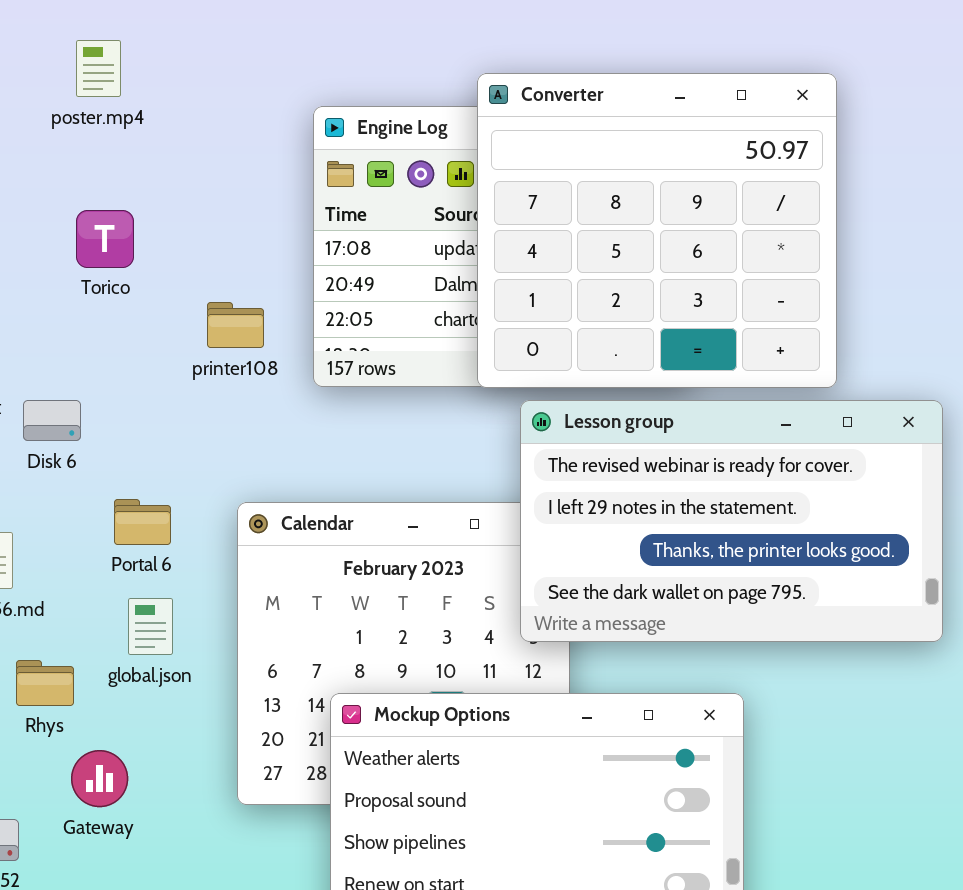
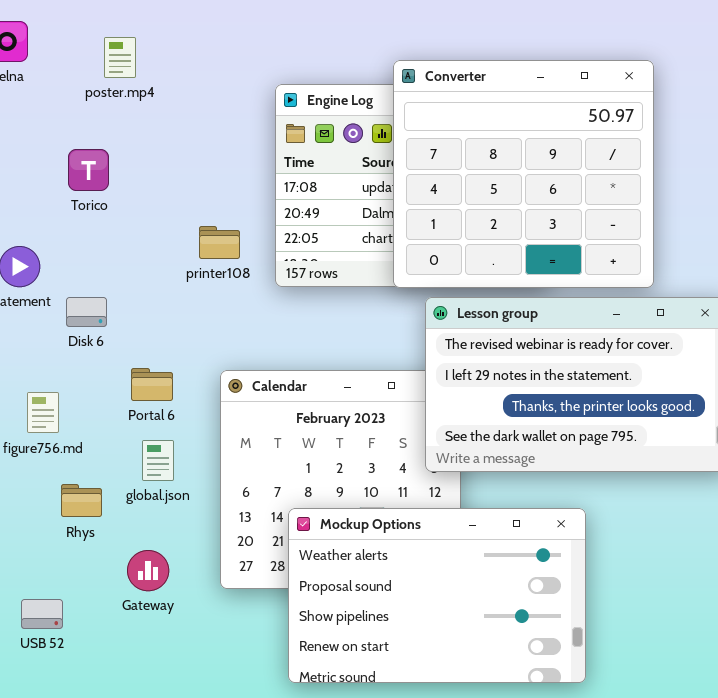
Torico: [76,210,134,268] -> [68,149,109,191], moved
Gateway: [71,750,128,807] -> [127,550,169,591], moved

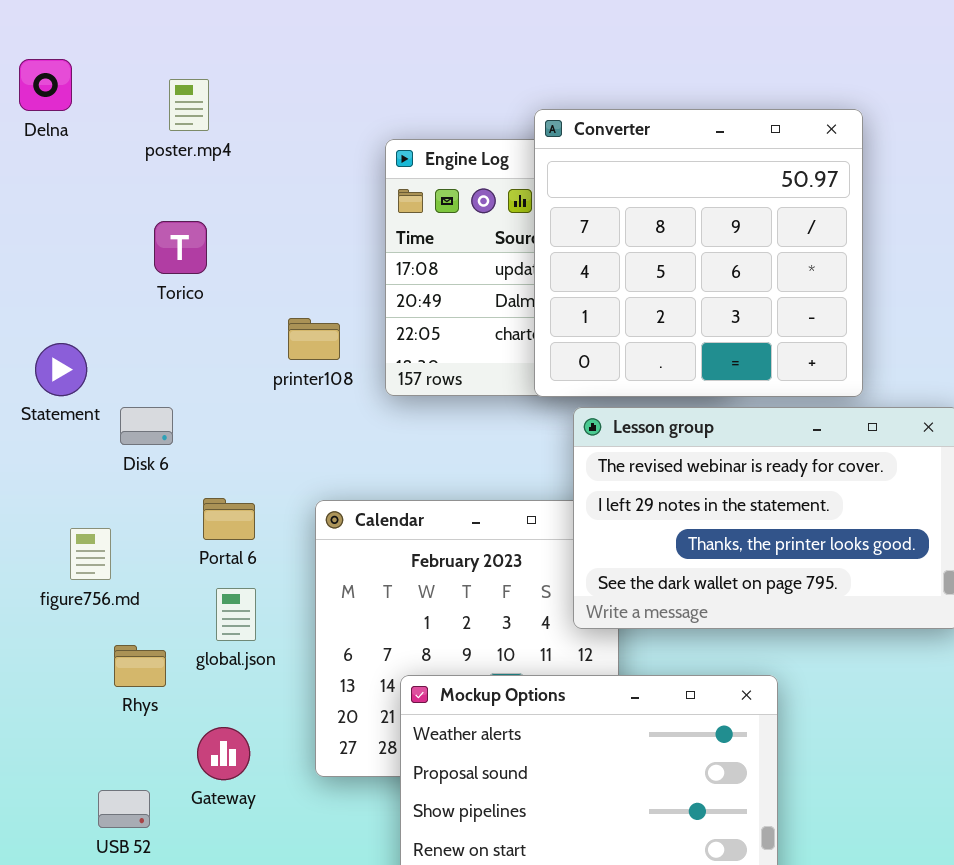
Torico: [68,149,109,191] -> [154,221,207,274], moved
USB 52: [21,599,63,629] -> [98,790,150,828], moved

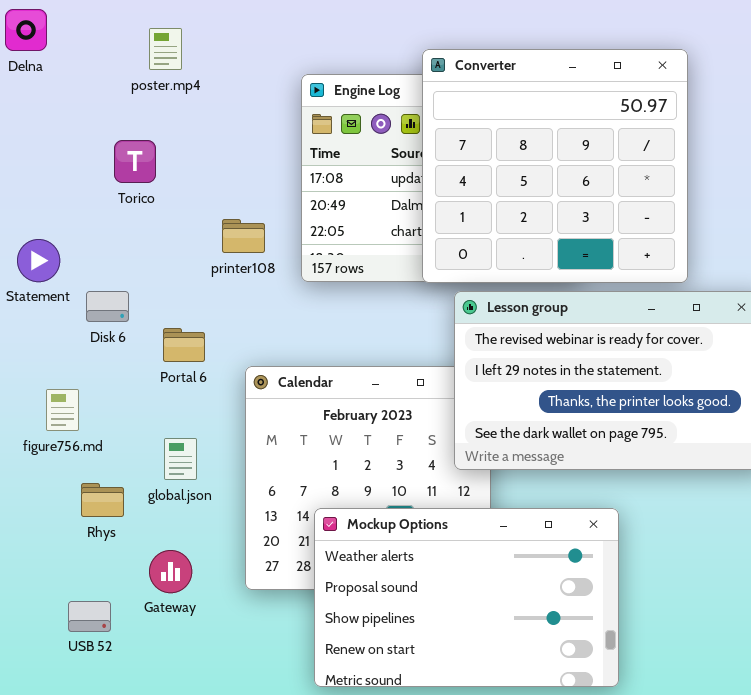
poster.mp4: [169,79,209,131] -> [149,28,182,70], moved
Portal 6: [203,498,255,540] -> [163,328,205,362], moved

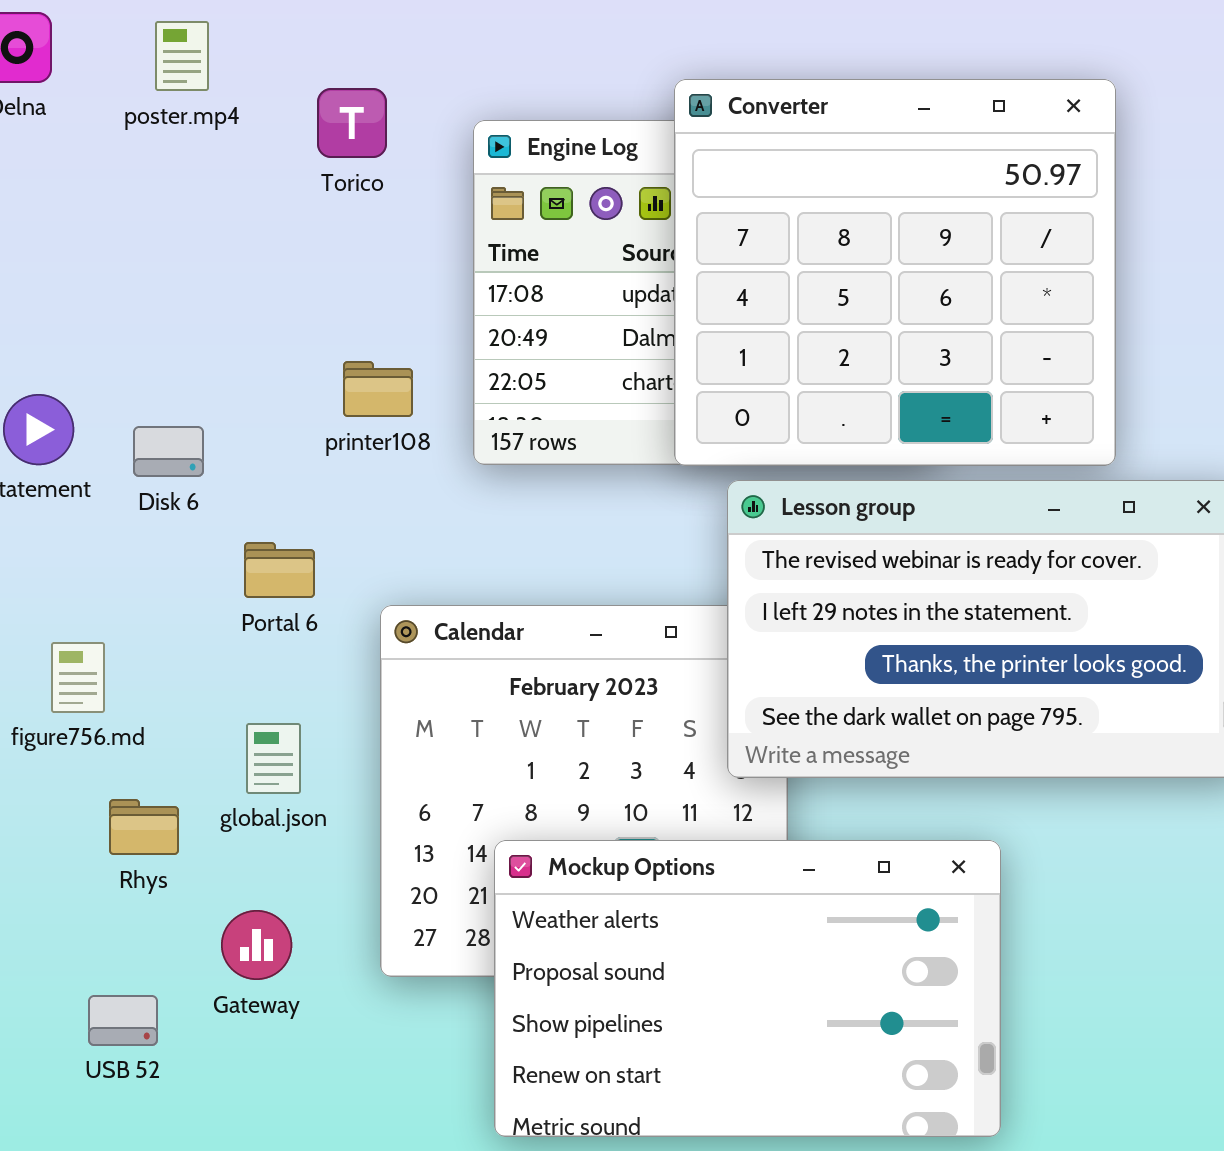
poster.mp4: [149,28,182,70] -> [155,21,209,91], moved
Torico: [114,140,156,183] -> [317,88,387,158], moved
Disk 6: [86,291,129,322] -> [133,426,204,477], moved

